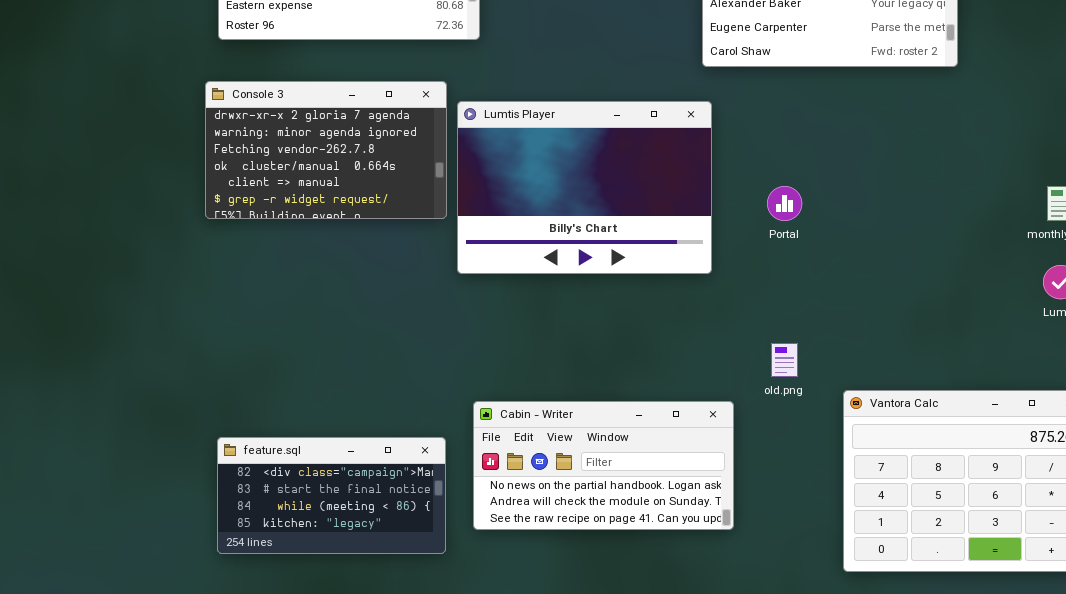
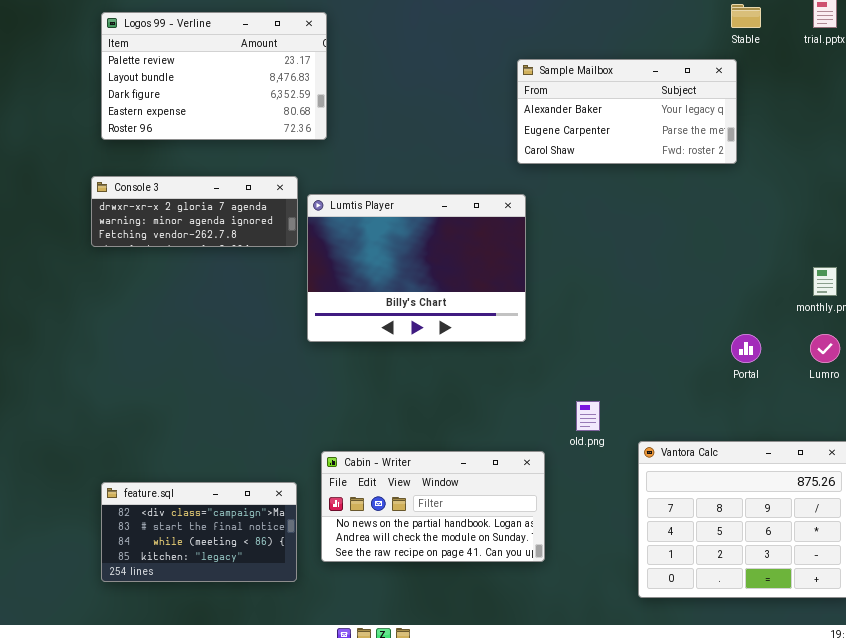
Console 3: [205,81,447,219] -> [91,176,298,247], resized
Portal: [767,186,802,221] -> [731,334,761,363], moved

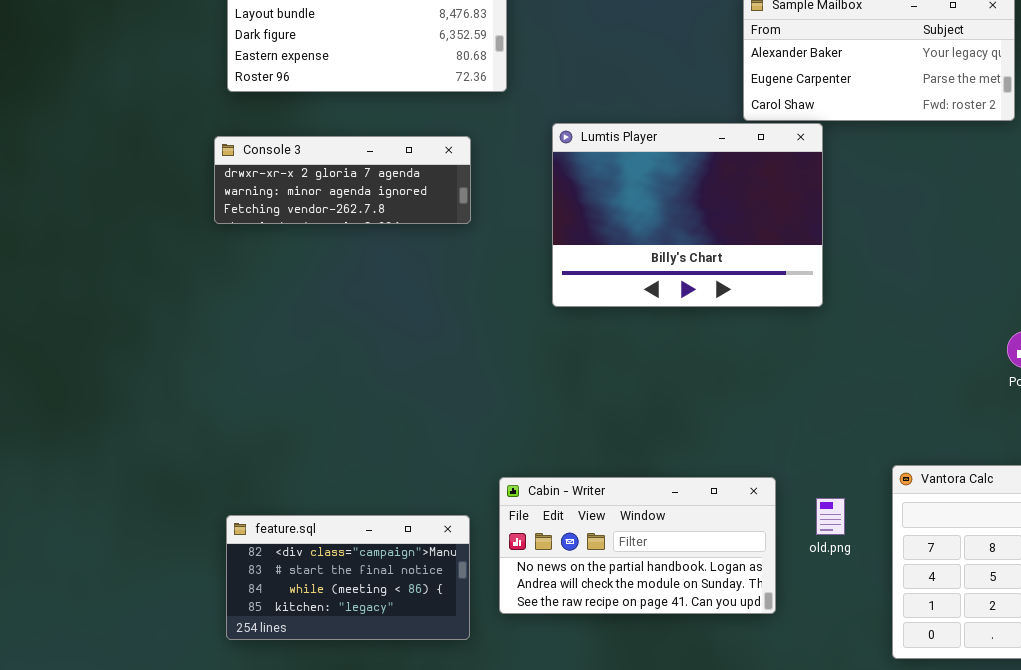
Lumtis Player: [307,194,526,342] -> [552,123,823,307], moved
old.png: [576,401,600,431] -> [816,498,845,535], moved

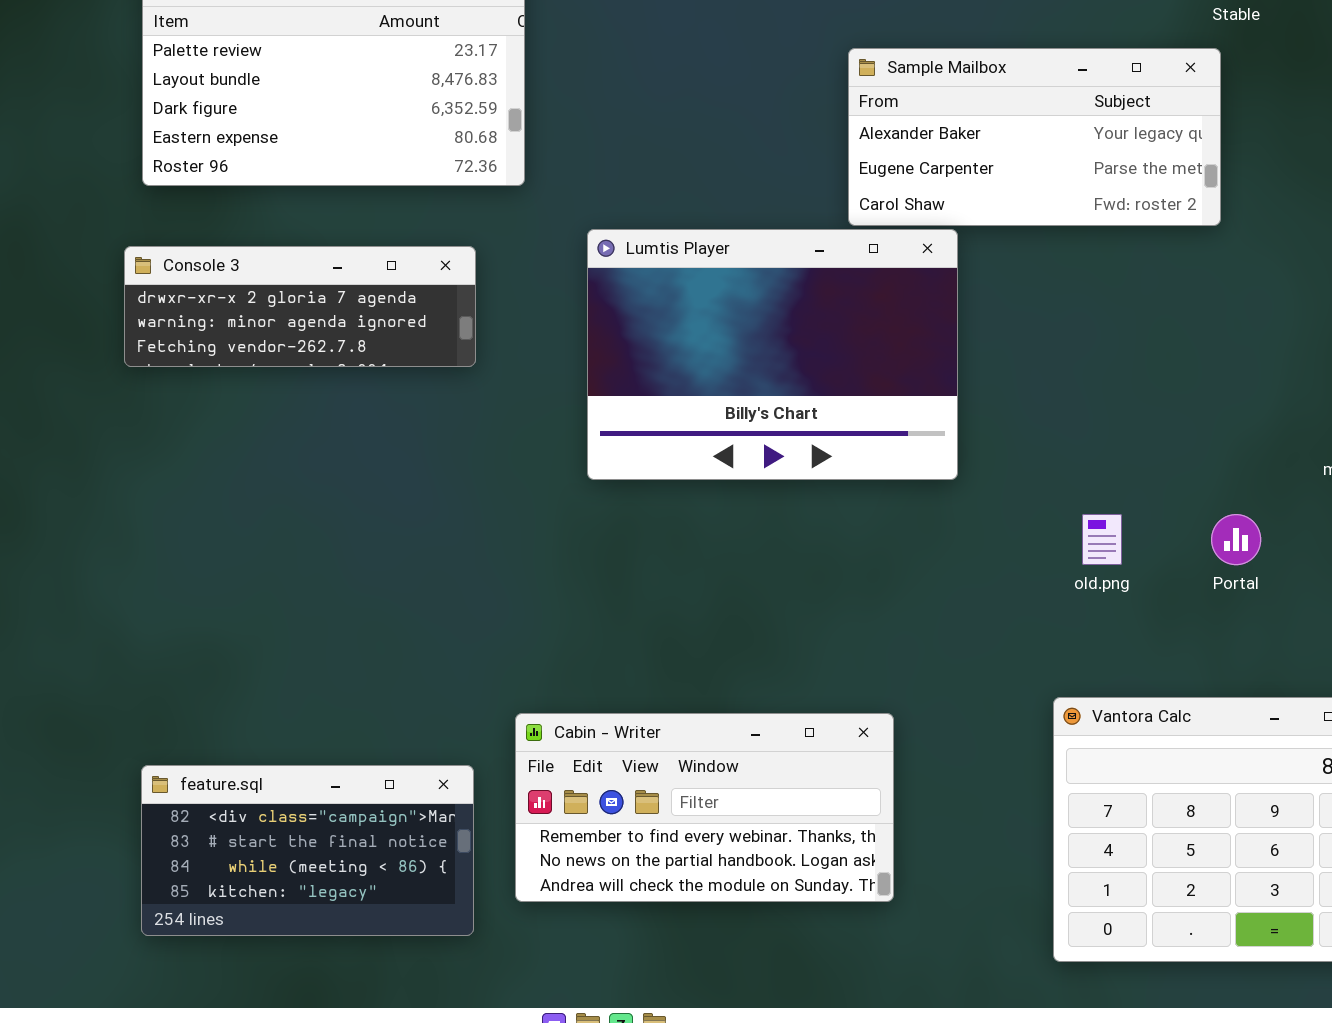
Cabin - Writer: [499,477,776,614] -> [515,713,894,902], scrolled up 1 row
old.png: [816,498,845,535] -> [1082,514,1122,565], moved

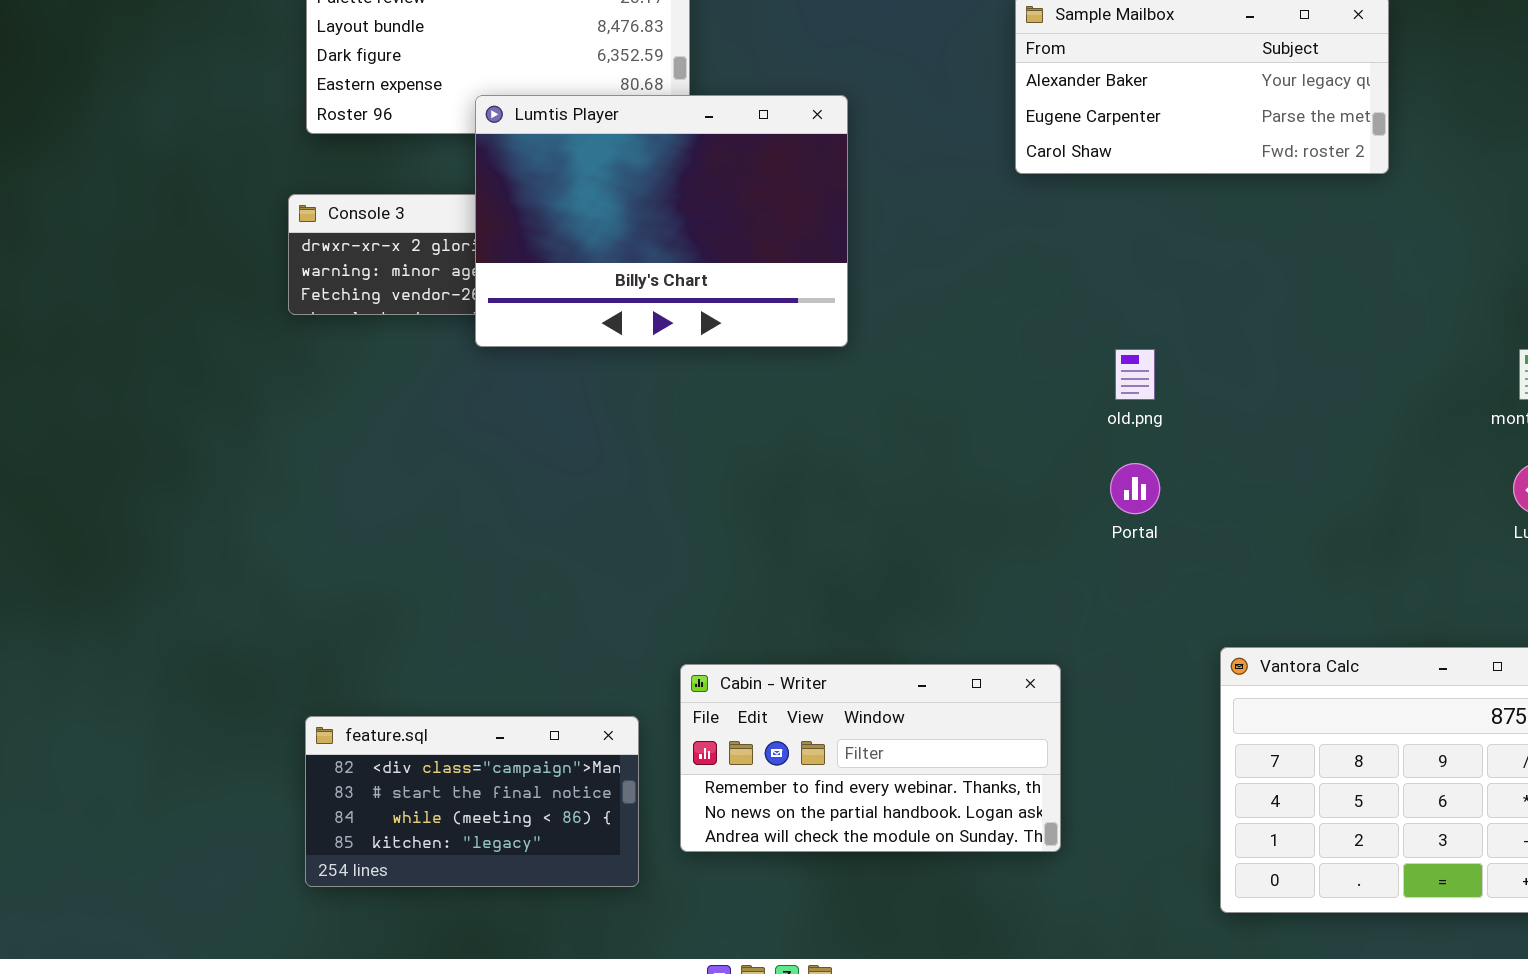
Lumtis Player: [587,229,958,480] -> [475,95,848,347], moved
old.png: [1082,514,1122,565] -> [1115,349,1155,400], moved
Portal: [1211,514,1261,565] -> [1110,463,1160,514], moved

